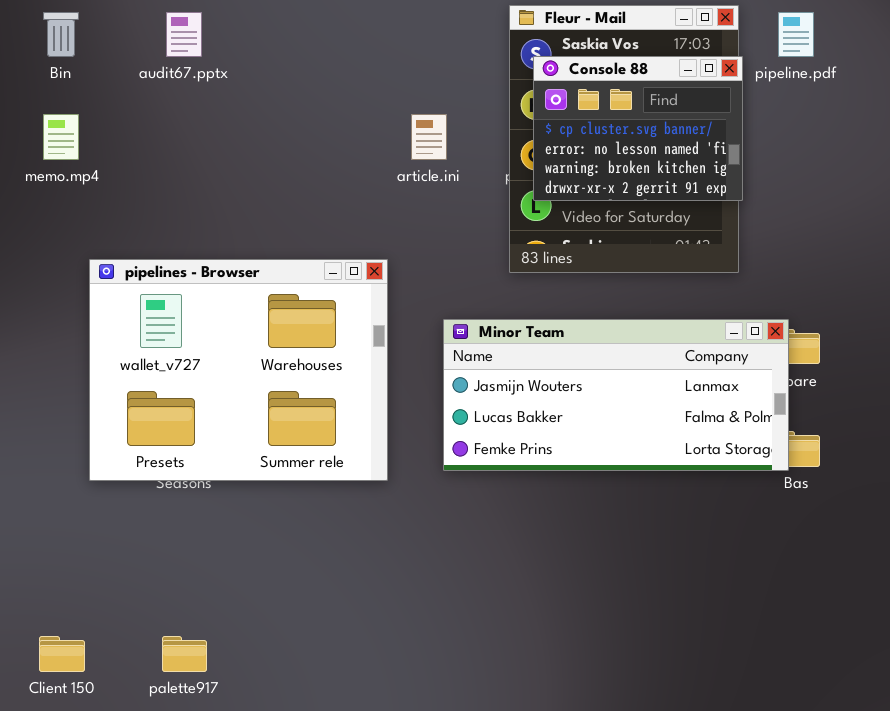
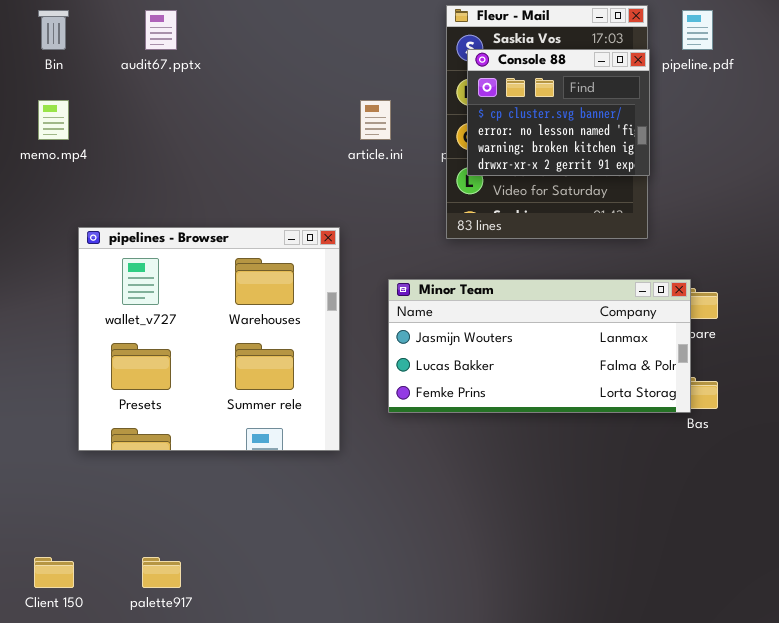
pipelines - Browser: [89,259,388,481] -> [78,227,340,451], resized

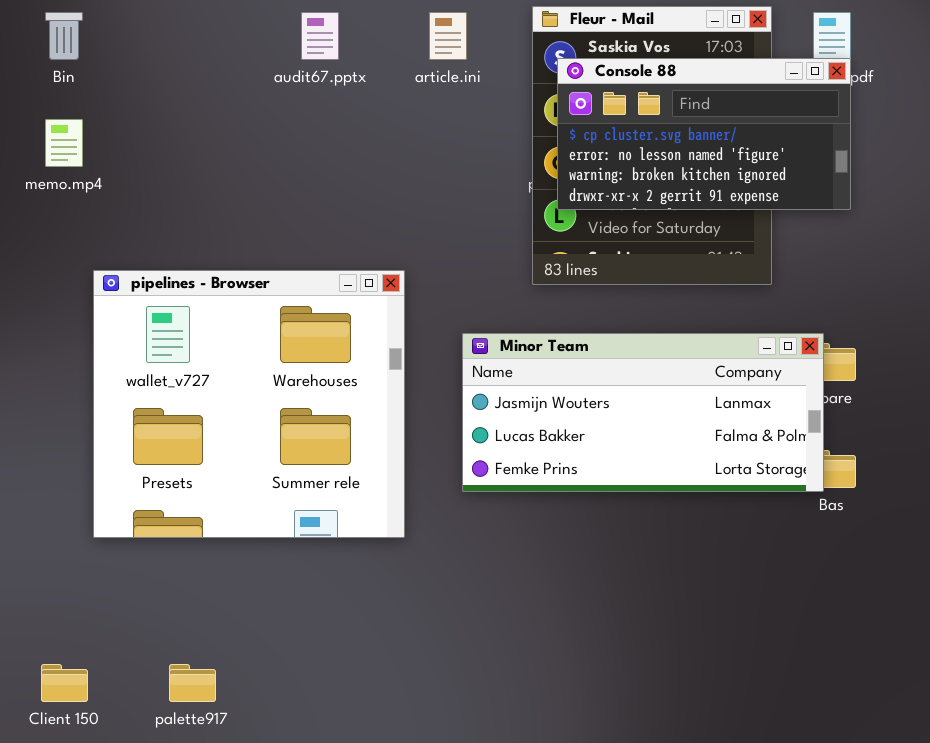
audit67.pptx: [145,10,177,50] -> [301,12,339,60], moved
Console 88: [467,49,650,176] -> [557,58,851,210], resized
article.ini: [360,100,391,140] -> [429,12,467,60], moved

